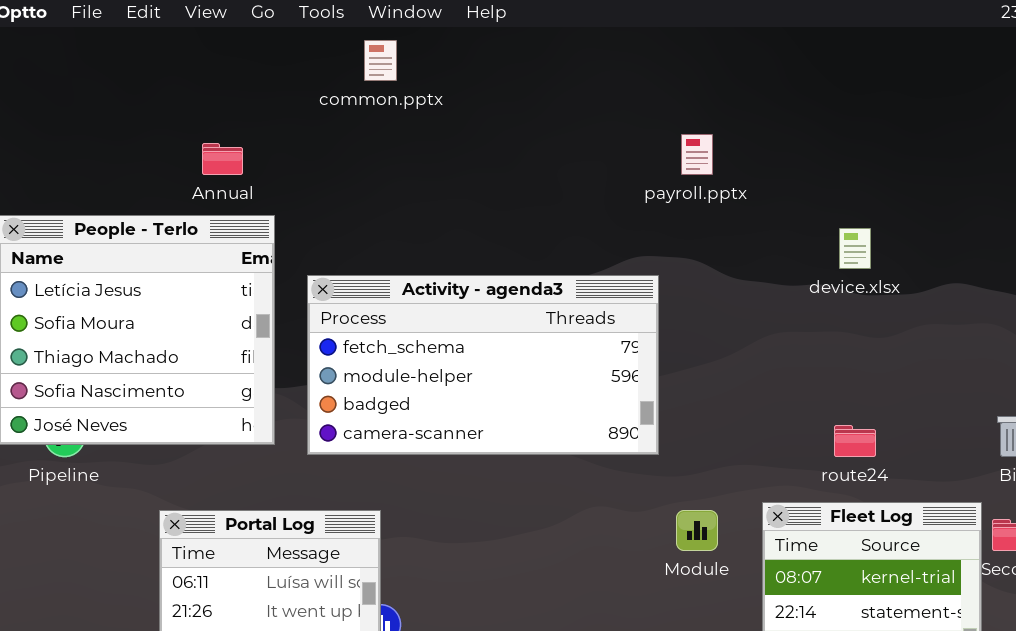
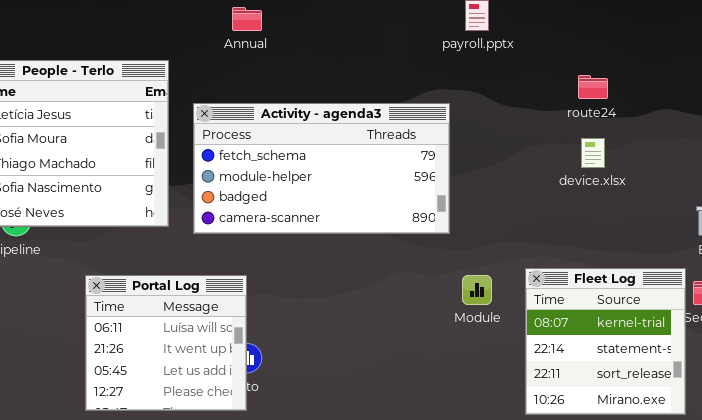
Annual: [202,143,243,175] -> [232,7,262,31], moved
device.xlsx: [839,228,871,269] -> [581,138,605,168], moved
route24: [834,425,876,457] -> [578,75,608,99], moved

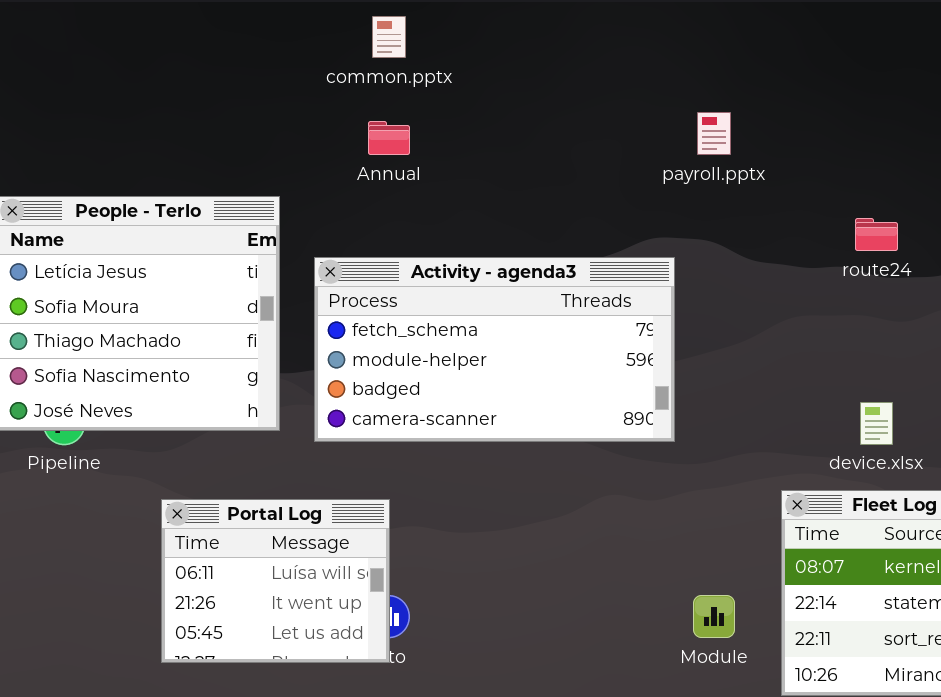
device.xlsx: [581,138,605,168] -> [860,402,893,445], moved
Portal Log: [85,275,247,411] -> [161,499,390,663], resized
Module: [462,275,492,305] -> [693,595,735,638], moved

